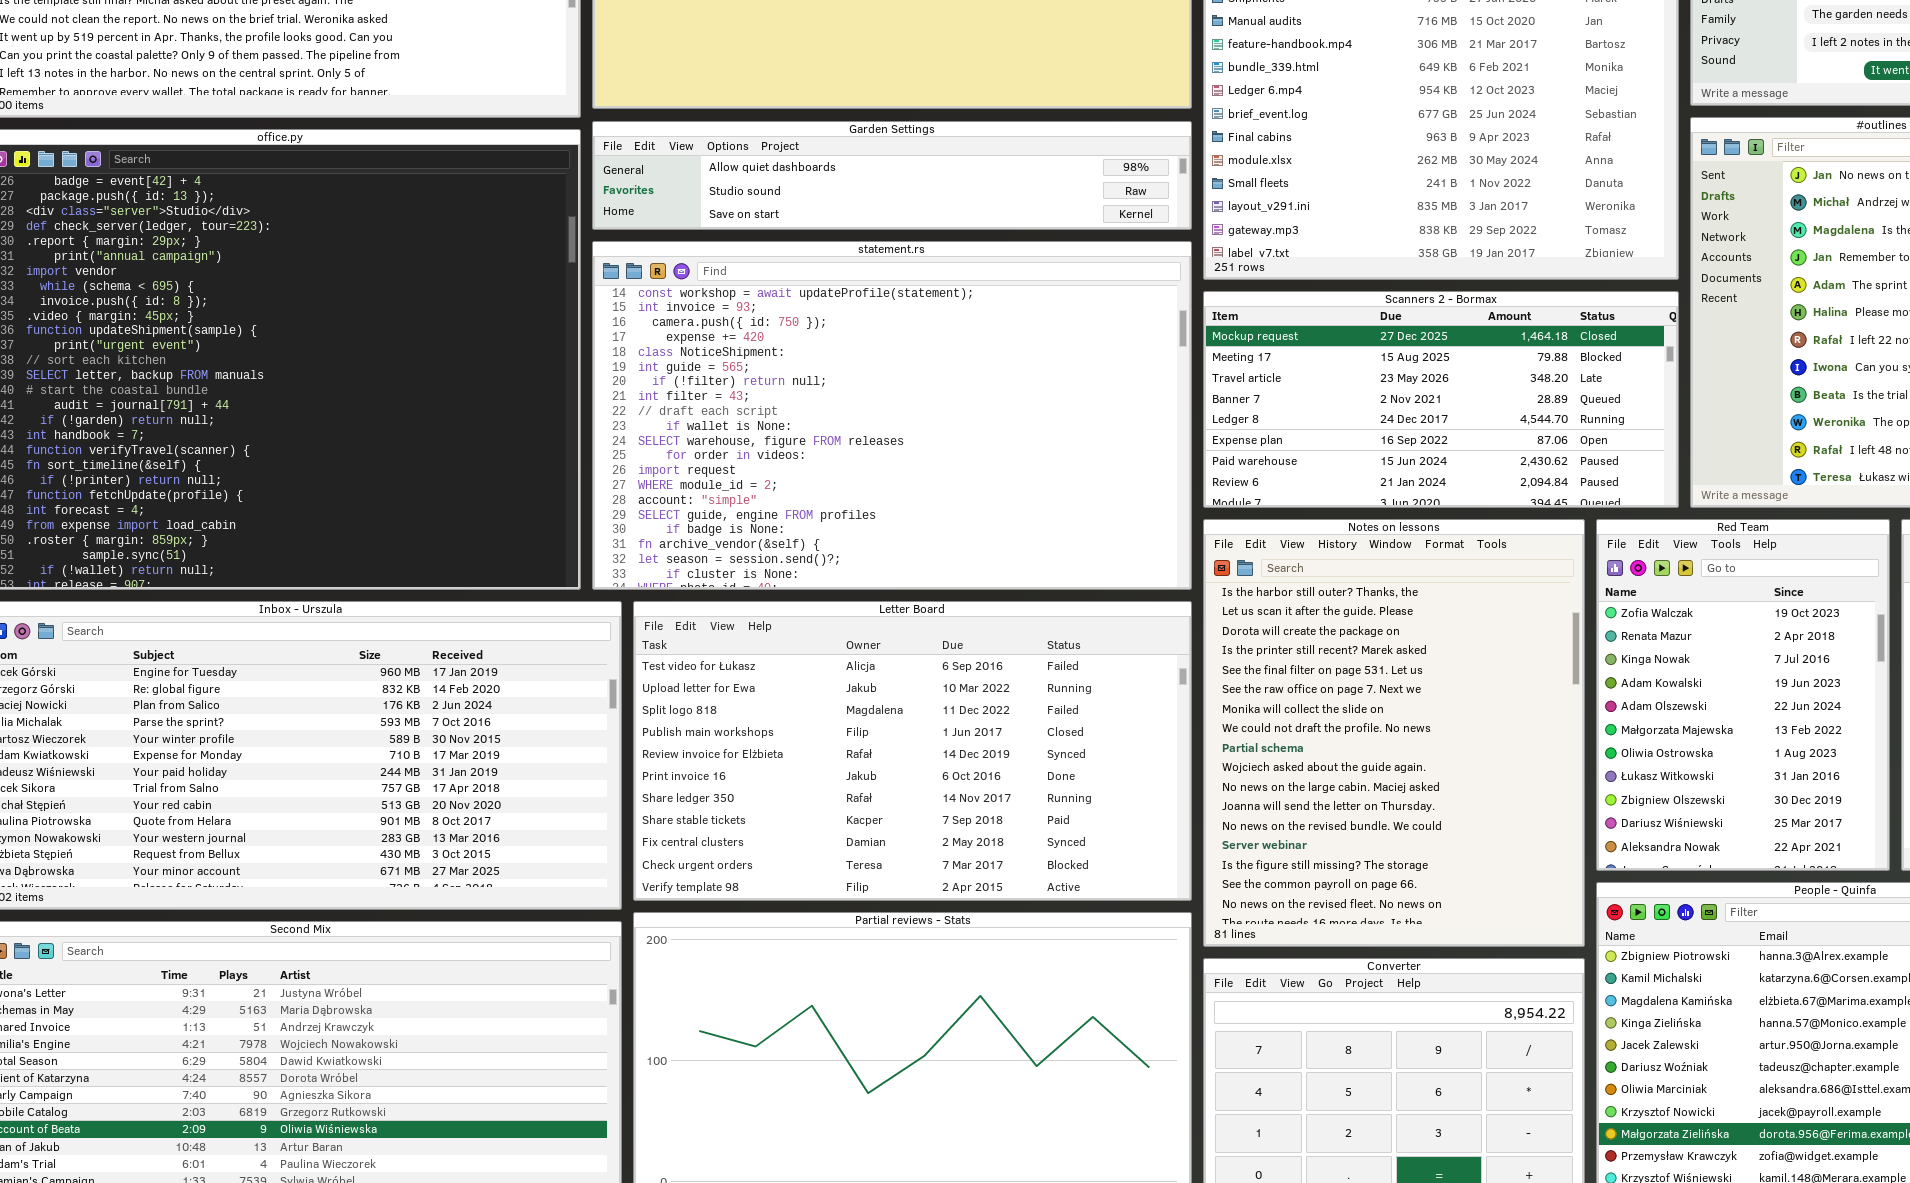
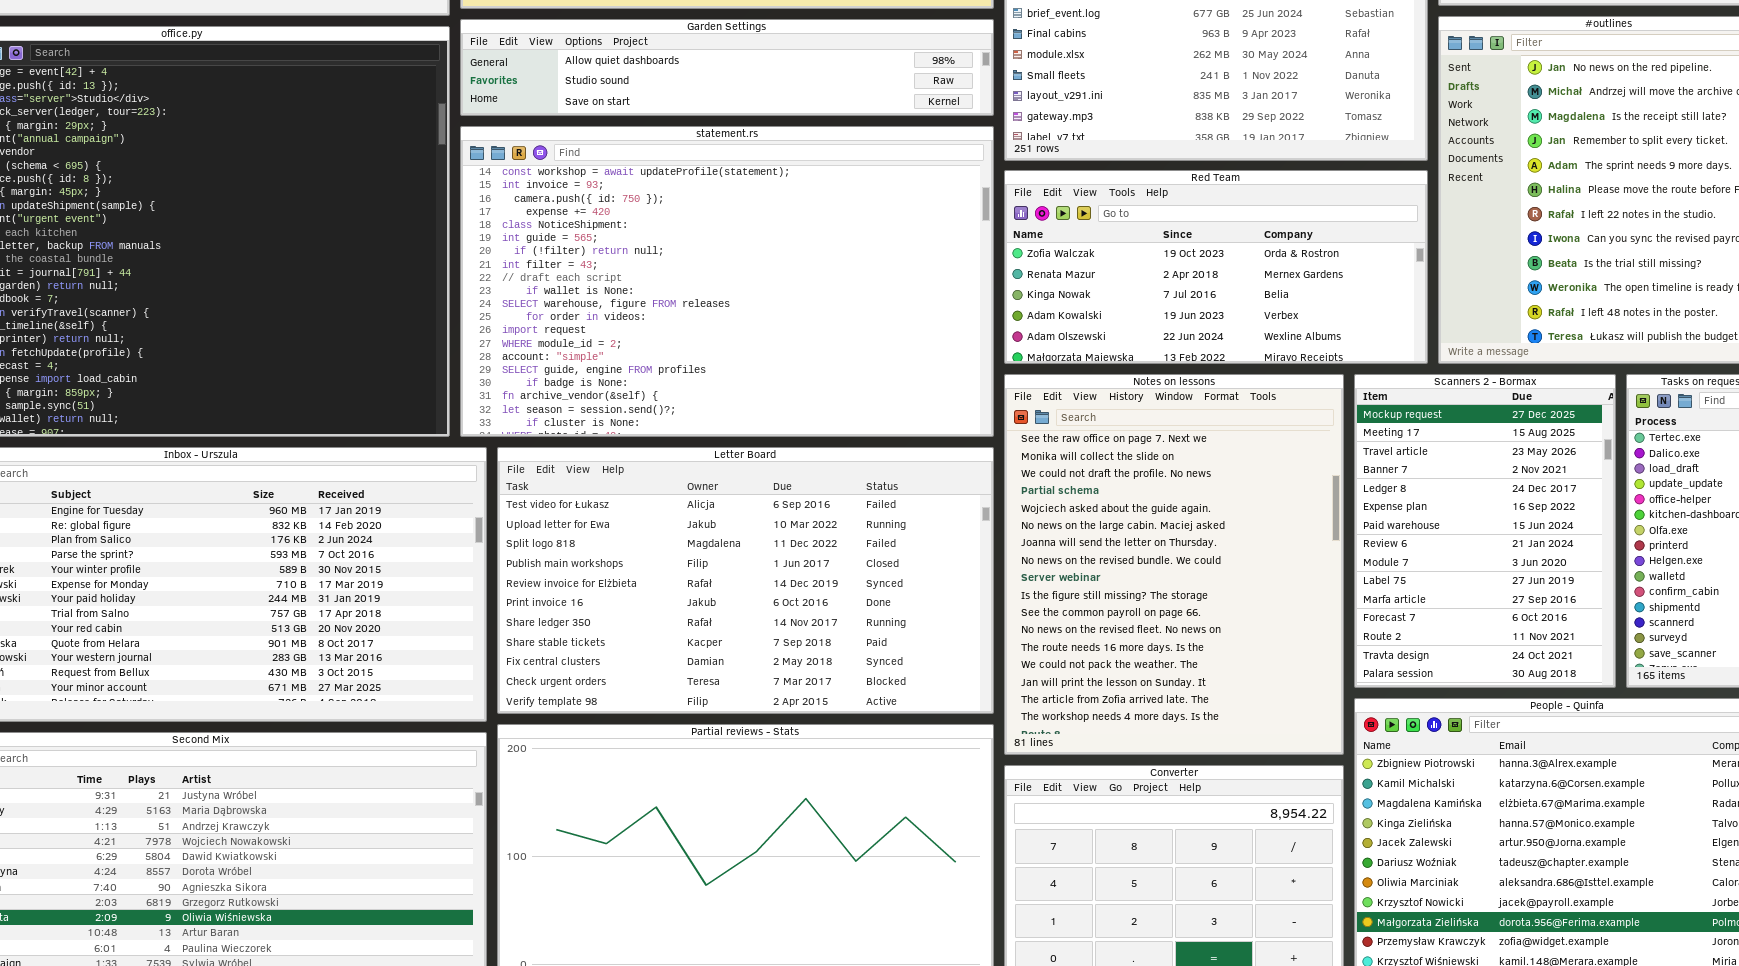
Scanners 2 - Bormax: [1203,291,1679,508] -> [1354,374,1616,688], moved, resized
Notes on lessons: [1203,519,1585,947] -> [1004,374,1344,755], scrolled down 5 rows
Red Team: [1596,519,1890,871] -> [1004,170,1428,364], moved, resized

